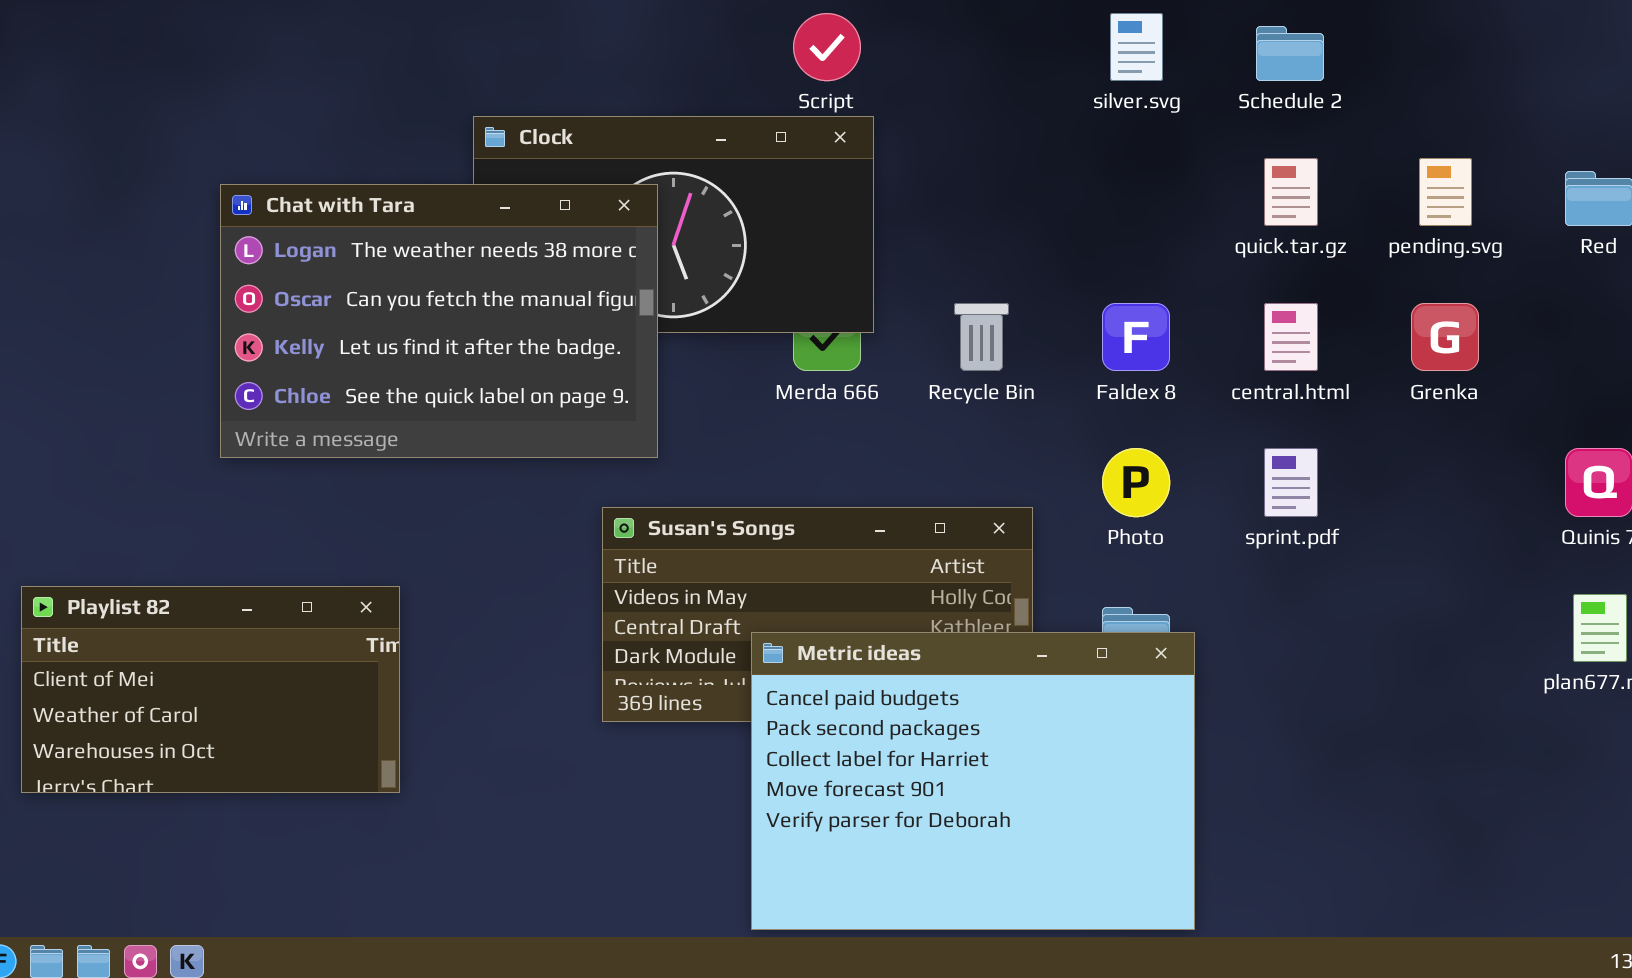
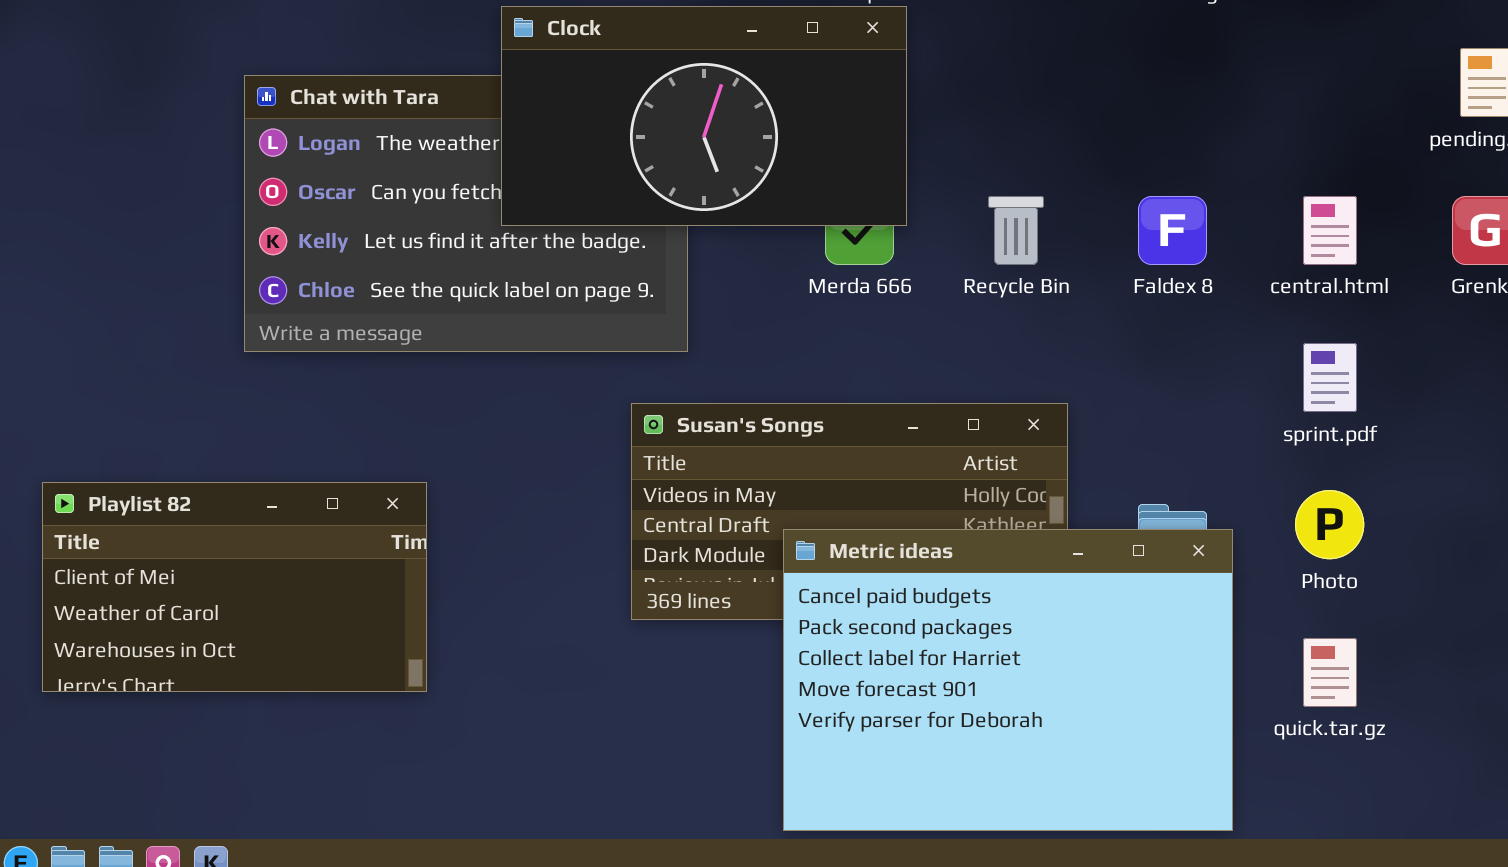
Clock: [473,116,874,333] -> [501,6,907,226], raised
quick.tar.gz: [1264,158,1318,226] -> [1303,638,1357,707], moved
Photo: [1102,448,1170,517] -> [1295,490,1364,559], moved

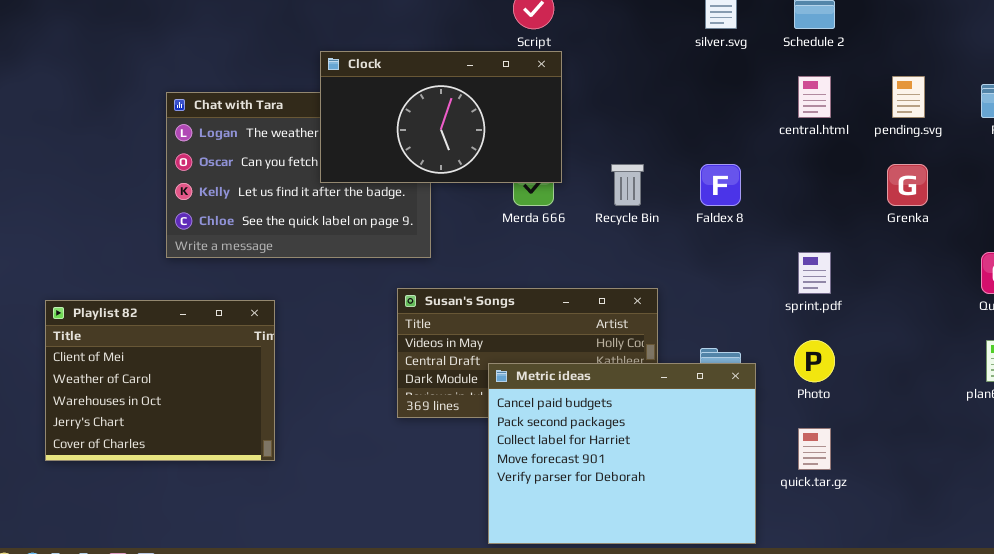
central.html: [1303,196,1357,265] -> [798,76,831,118], moved
Playlist 82: [42,482,427,692] -> [45,300,275,461], resized

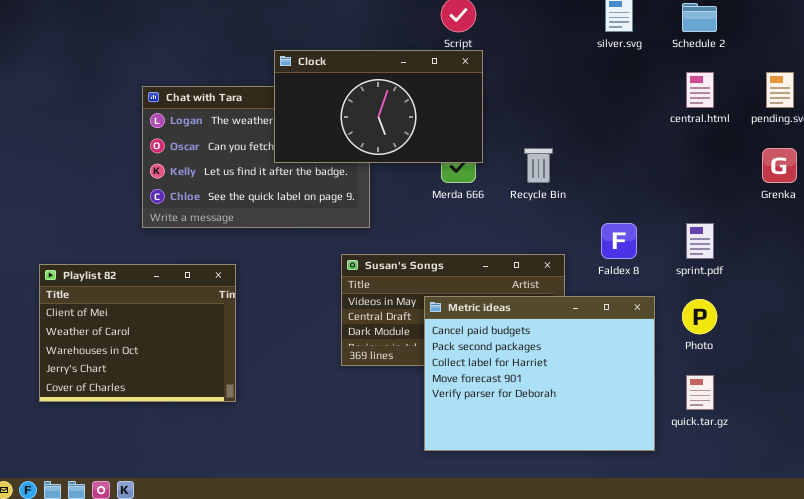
Faldex 8: [700,164,741,206] -> [601,223,637,259], moved
Metric ideas: [488,363,756,544] -> [424,296,655,451], moved

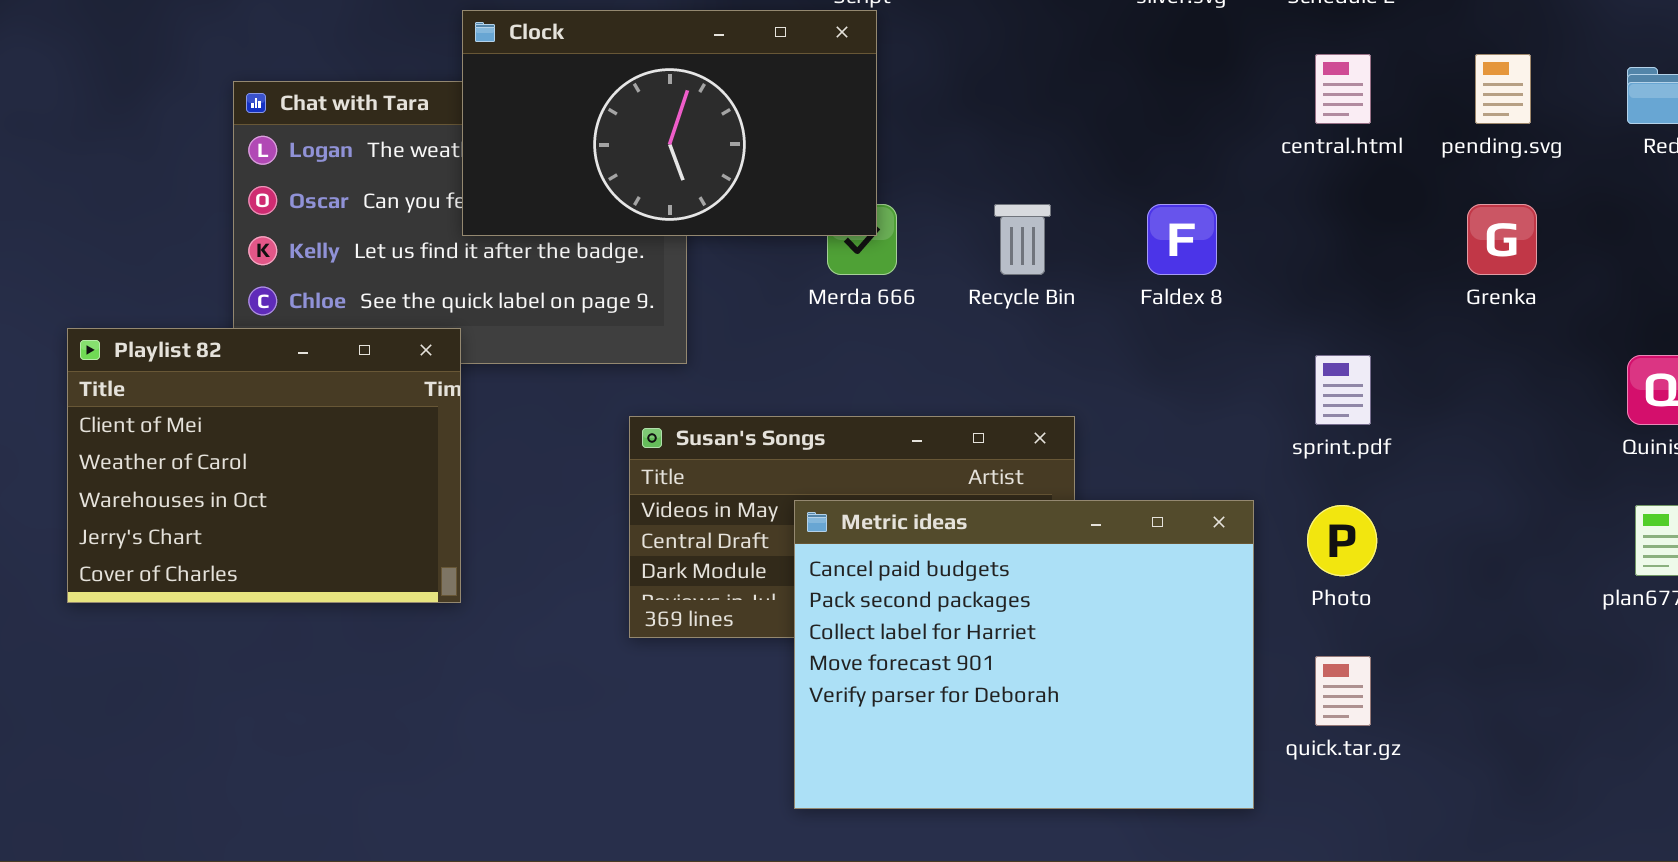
Clock: [274,50,483,163] -> [462,10,877,236], moved
Faldex 8: [601,223,637,259] -> [1147,204,1217,275], moved
Playlist 82: [39,264,236,402] -> [67,328,461,603], moved

